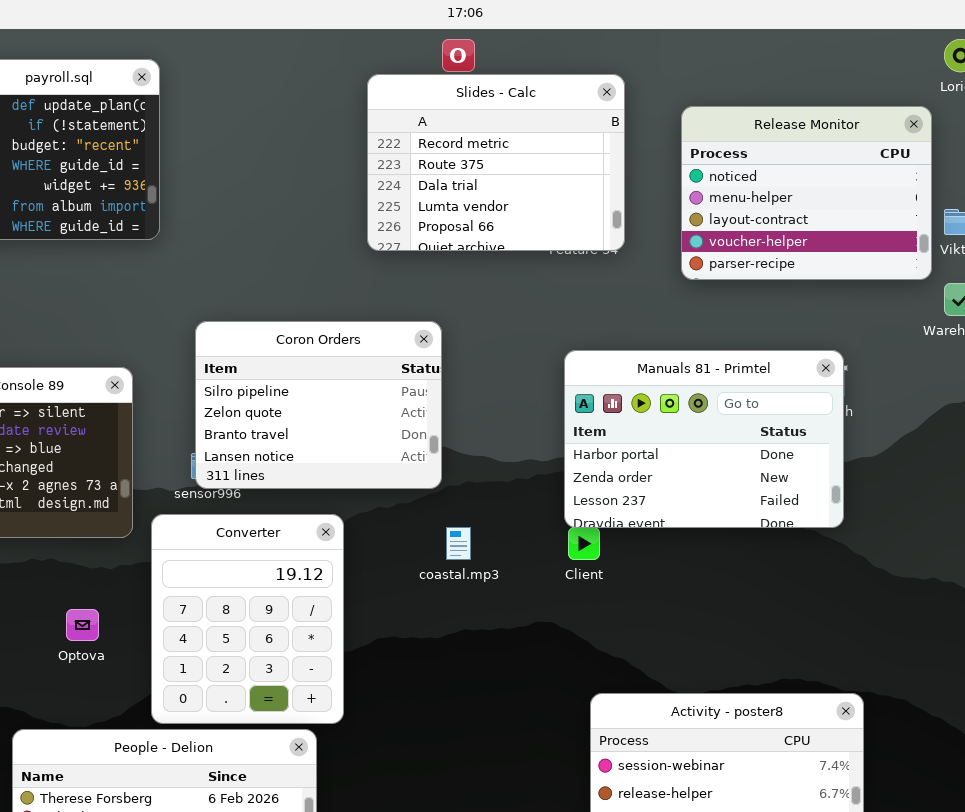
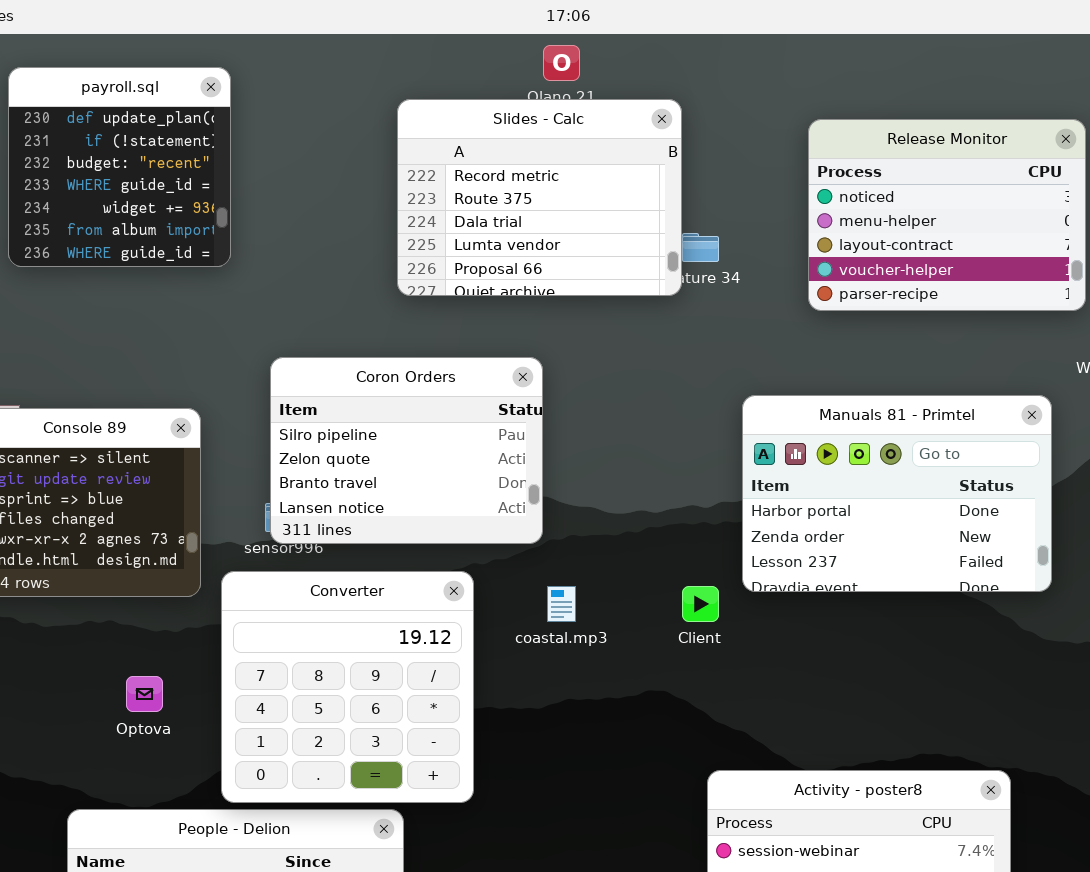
Slides - Calc: [367,74,625,251] -> [397,99,682,296], moved
Manuals 81 - Primtel: [564,350,844,528] -> [742,395,1052,592], moved
Converter: [151,514,344,724] -> [221,571,474,803], resized

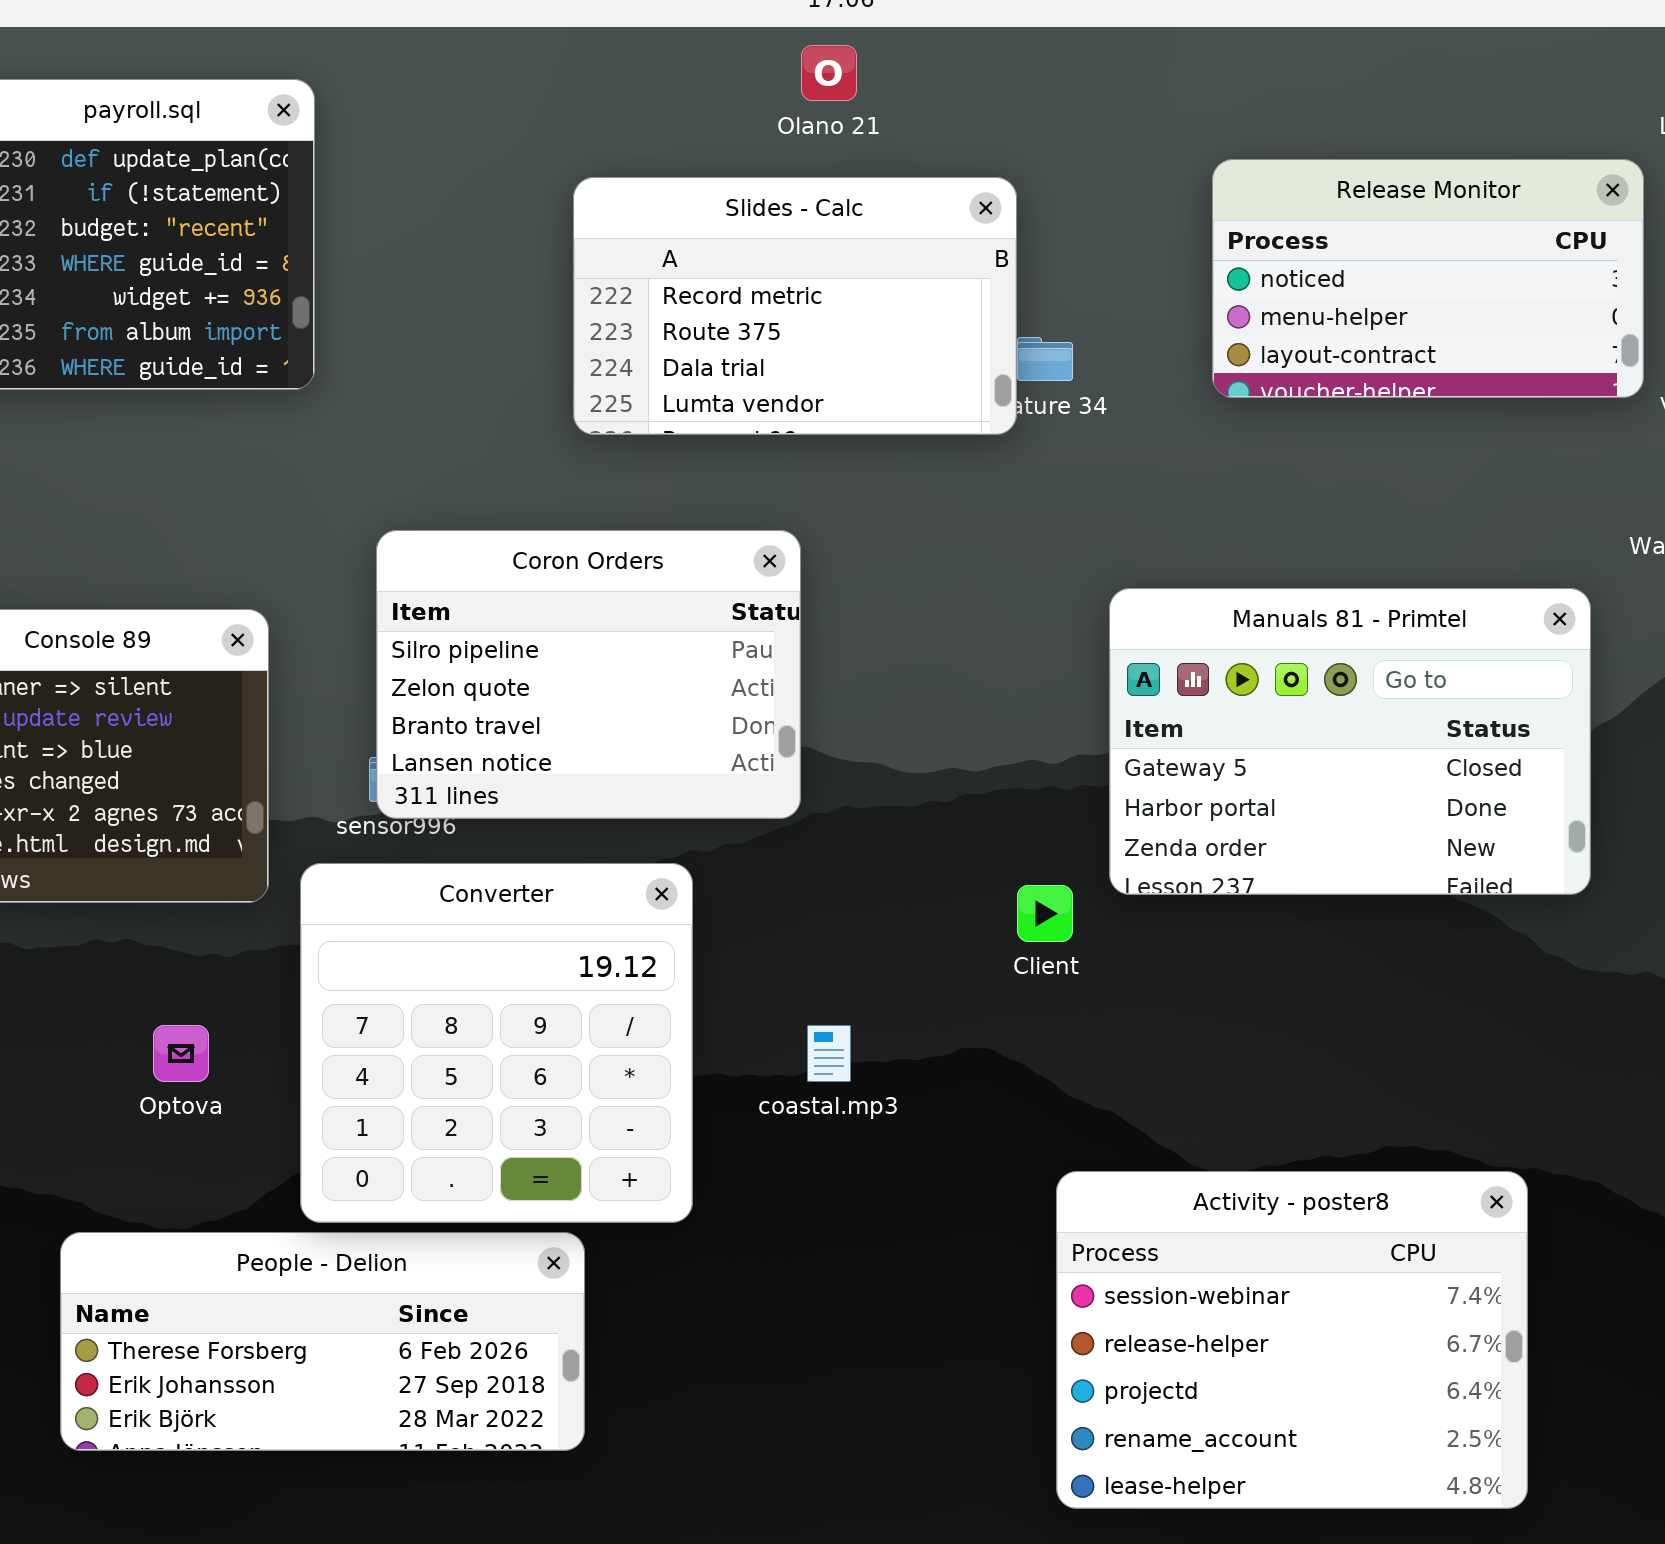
Slides - Calc: [397,99,682,296] -> [573,177,1017,435], resized
Release Monitor: [808,119,1086,311] -> [1212,159,1644,398], resized
Manuals 81 - Primtel: [742,395,1052,592] -> [1109,588,1591,895], scrolled up 1 row
coastal.mp3: [547,586,576,622] -> [807,1025,851,1082], moved

